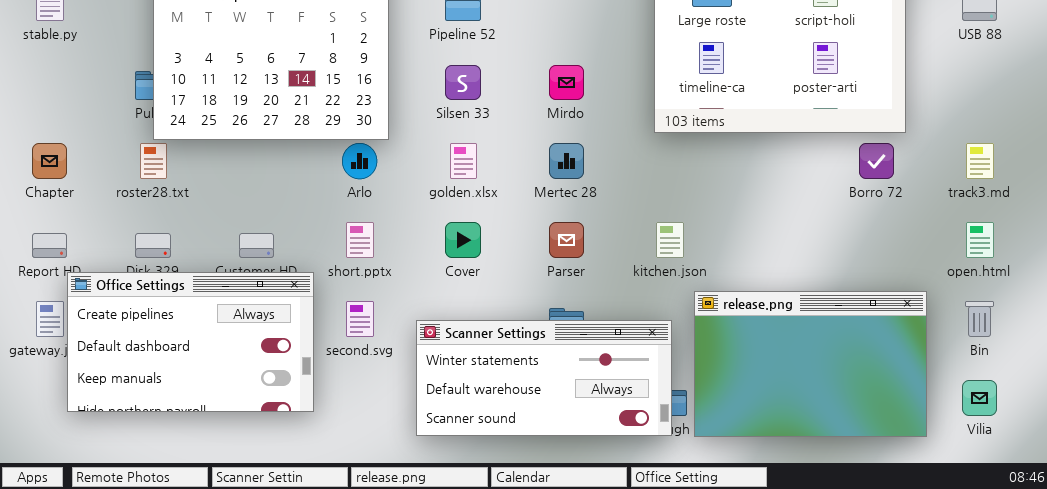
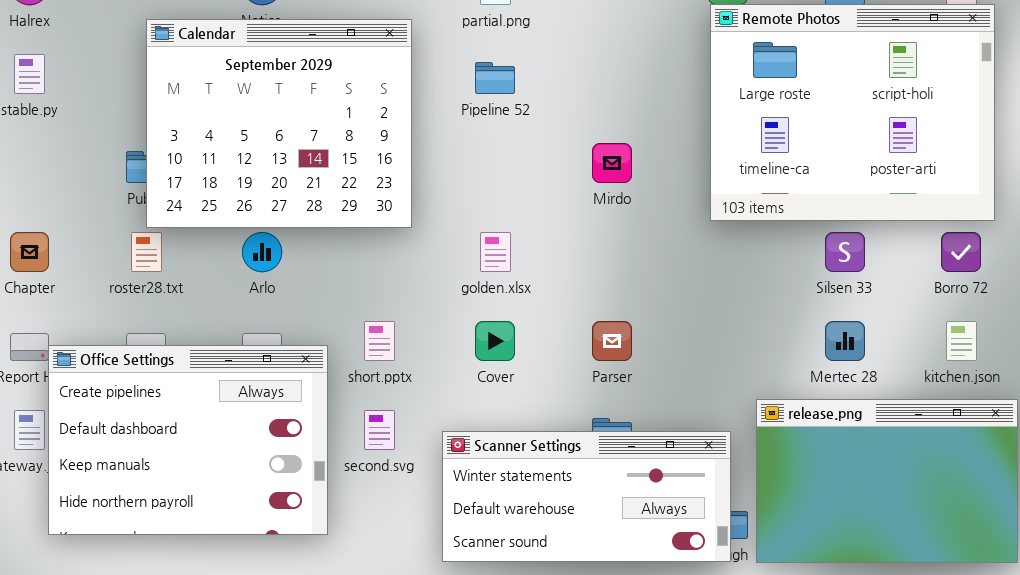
Silsen 33: [445,65,481,100] -> [825,232,865,272], moved
Arlo: [342,143,377,179] -> [242,232,282,272], moved
Mertec 28: [549,143,584,179] -> [825,321,865,361], moved
kitchen.json: [656,222,684,258] -> [946,321,977,361], moved
Office Settings: [67,272,314,412] -> [48,345,328,535], resized

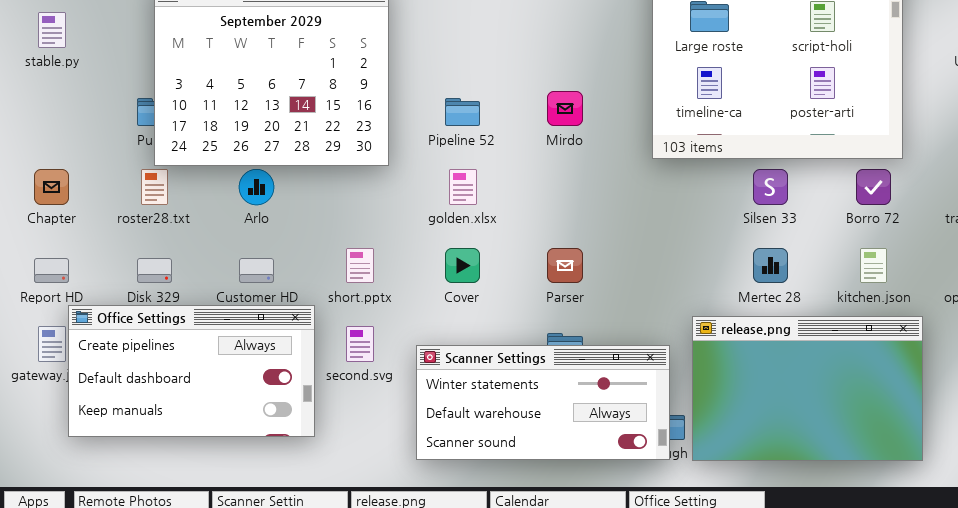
Pipeline 52: [475,62,515,94] -> [445,98,480,126], moved
Office Settings: [48,345,328,535] -> [68,305,315,437], resized

